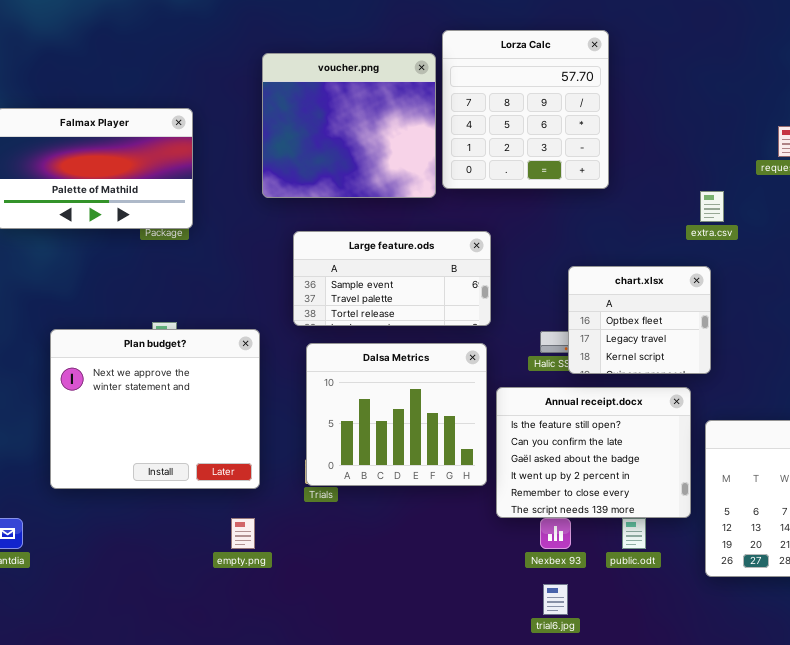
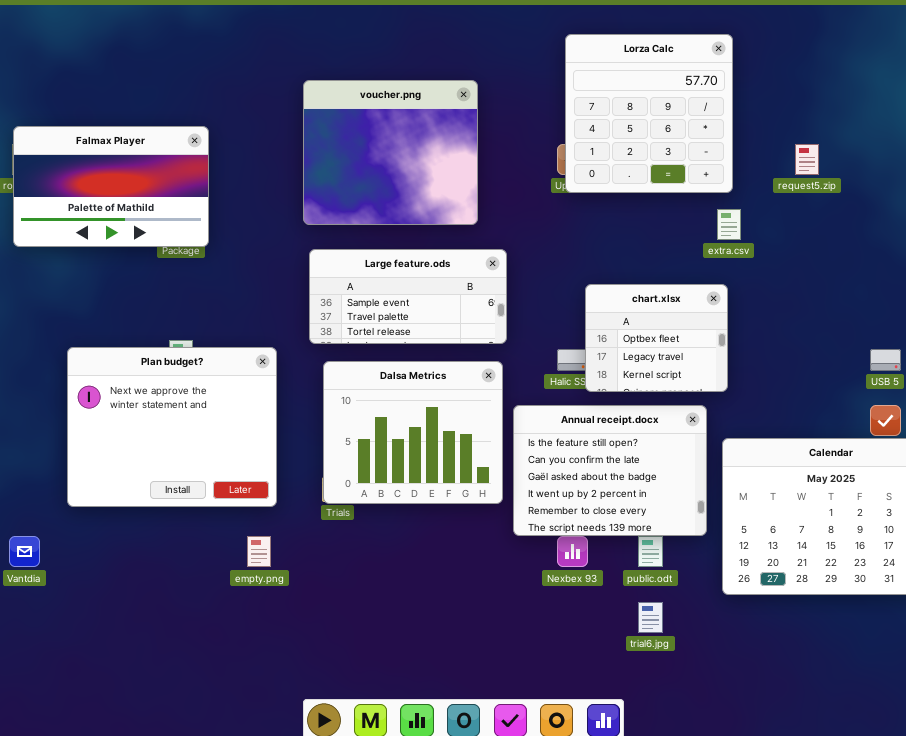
Lorza Calc: [442,30,609,189] -> [565,34,733,193], moved
voucher.png: [262,53,436,198] -> [303,80,478,225], moved
trial6.jpg: [543,584,568,615] -> [638,602,663,633], moved

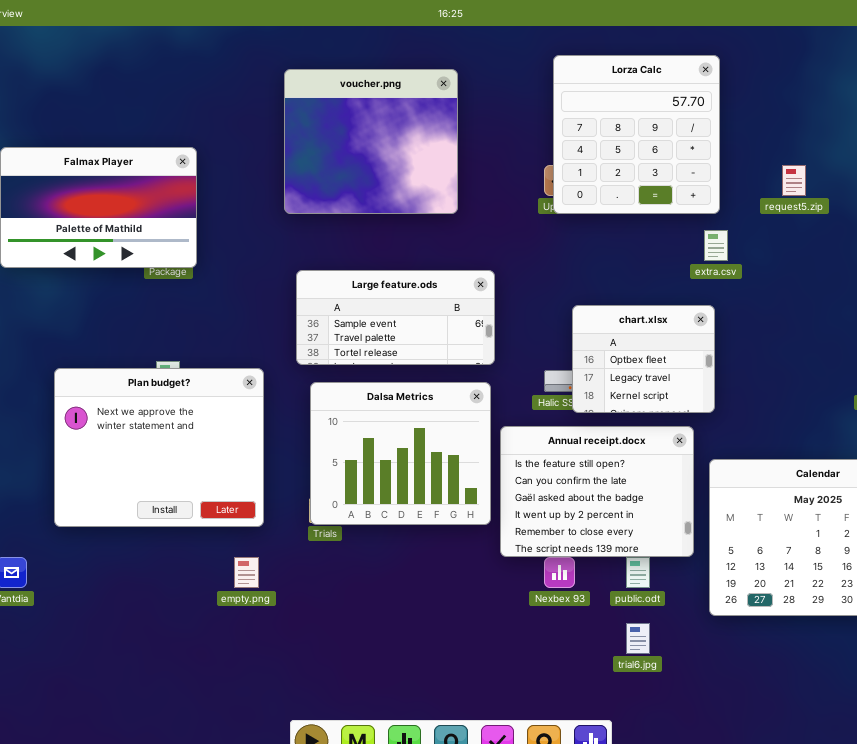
voucher.png: [303,80,478,225] -> [284,69,458,214], moved

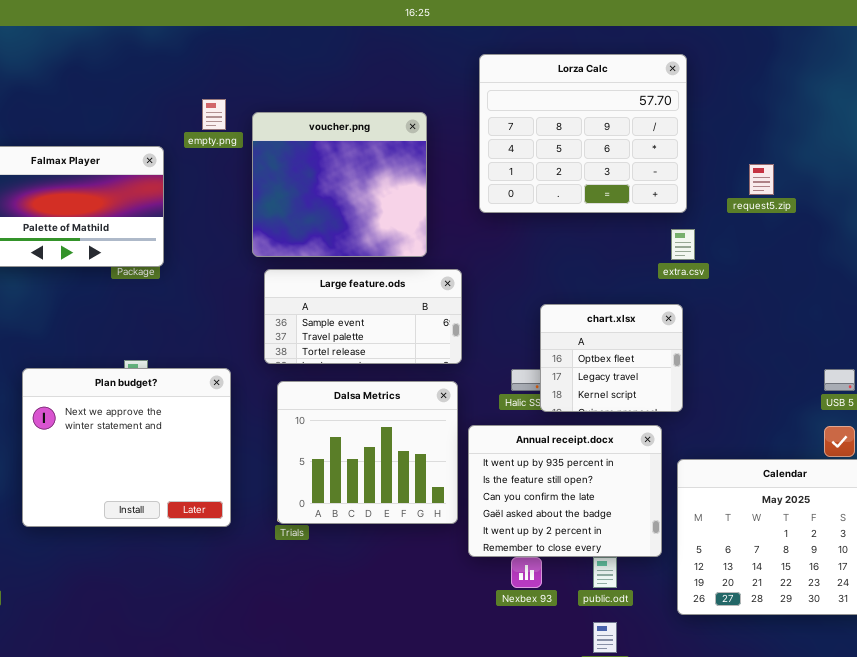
Lorza Calc: [553,55,720,214] -> [479,54,687,213], resized
voucher.png: [284,69,458,214] -> [252,112,427,257], moved
Annual receipt.docx: [500,426,694,557] -> [468,425,662,557], scrolled up 1 row
empty.png: [234,557,259,588] -> [202,99,226,130], moved

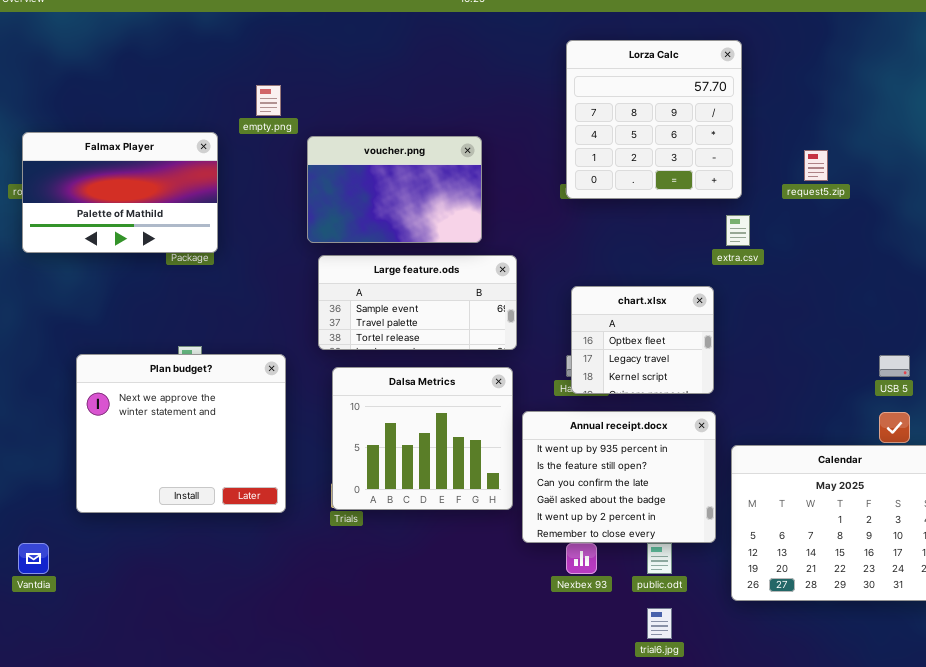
Lorza Calc: [479,54,687,213] -> [566,40,742,199], resized
voucher.png: [252,112,427,257] -> [307,136,482,243], resized
chart.xlsx: [540,304,683,412] -> [571,286,714,394], moved

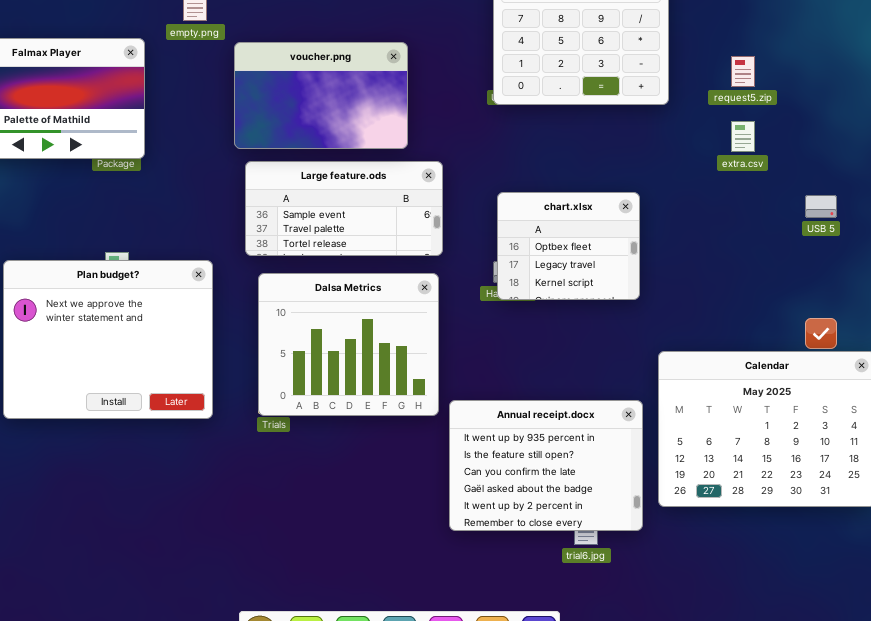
extra.csv: [726,215,750,246] -> [731,121,755,152], moved
USB 5: [879,355,910,377] -> [805,195,837,218], moved
Annual receipt.docx: [522,411,716,543] -> [449,400,643,531], moved

